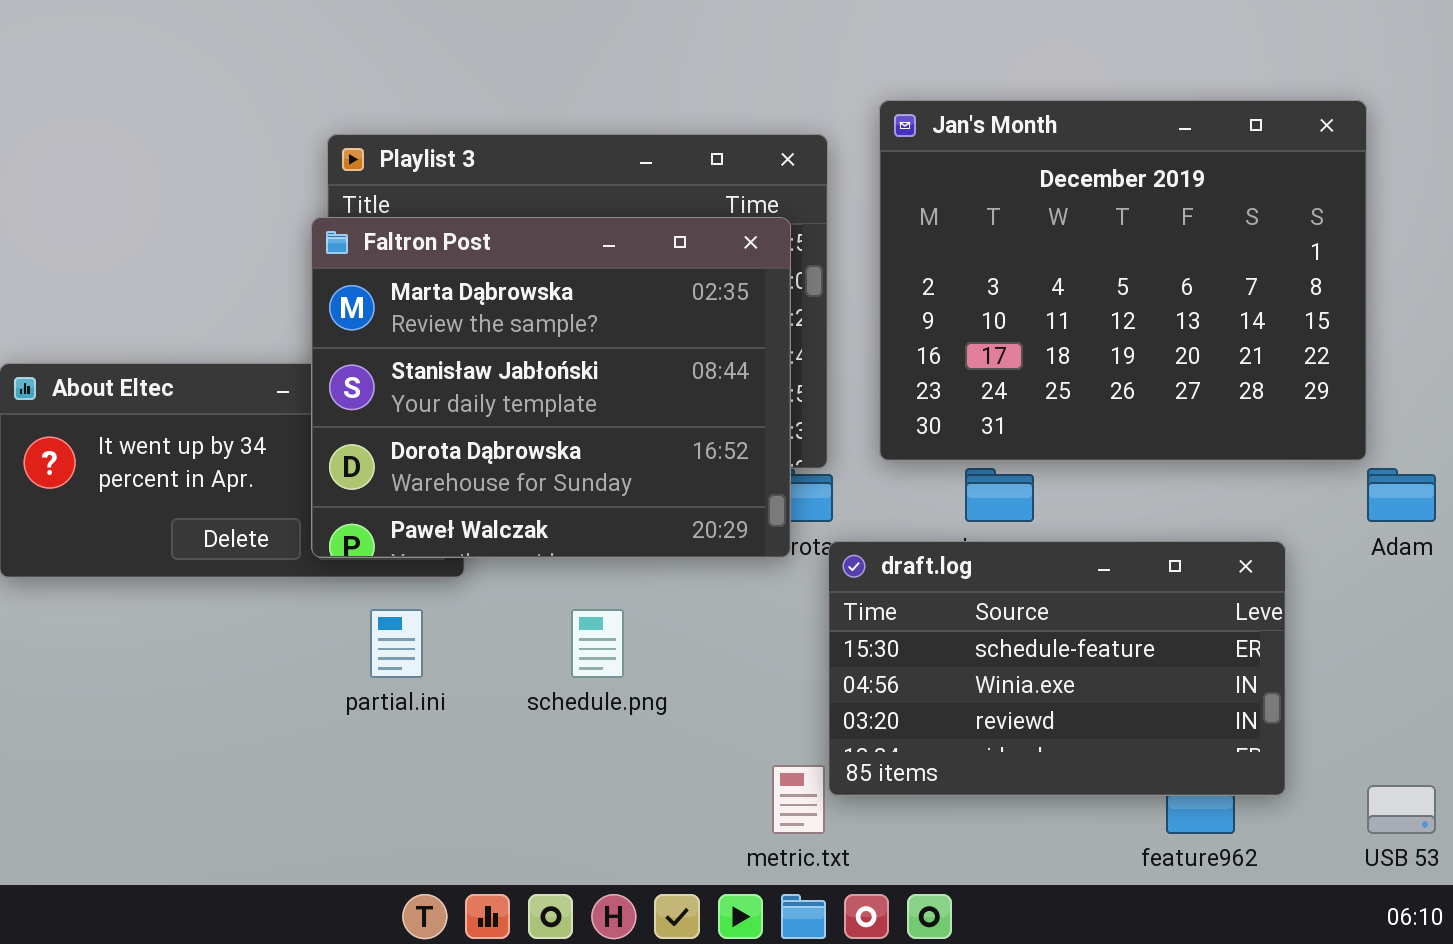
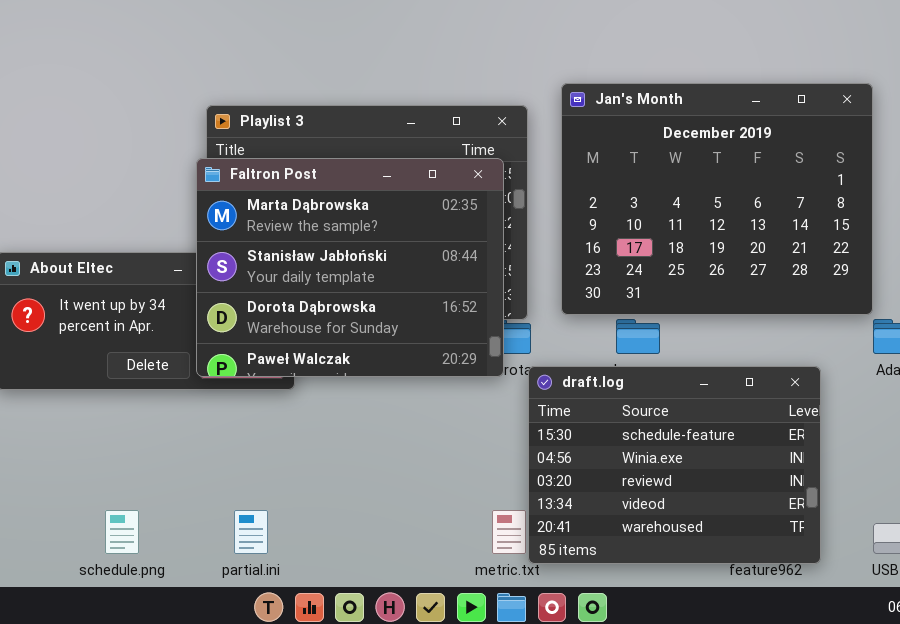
draft.log: [828,541,1286,796] -> [528,366,821,564], resized
partial.ini: [370,609,423,678] -> [234,510,268,554], moved
schedule.png: [571,609,624,678] -> [105,510,139,554], moved

